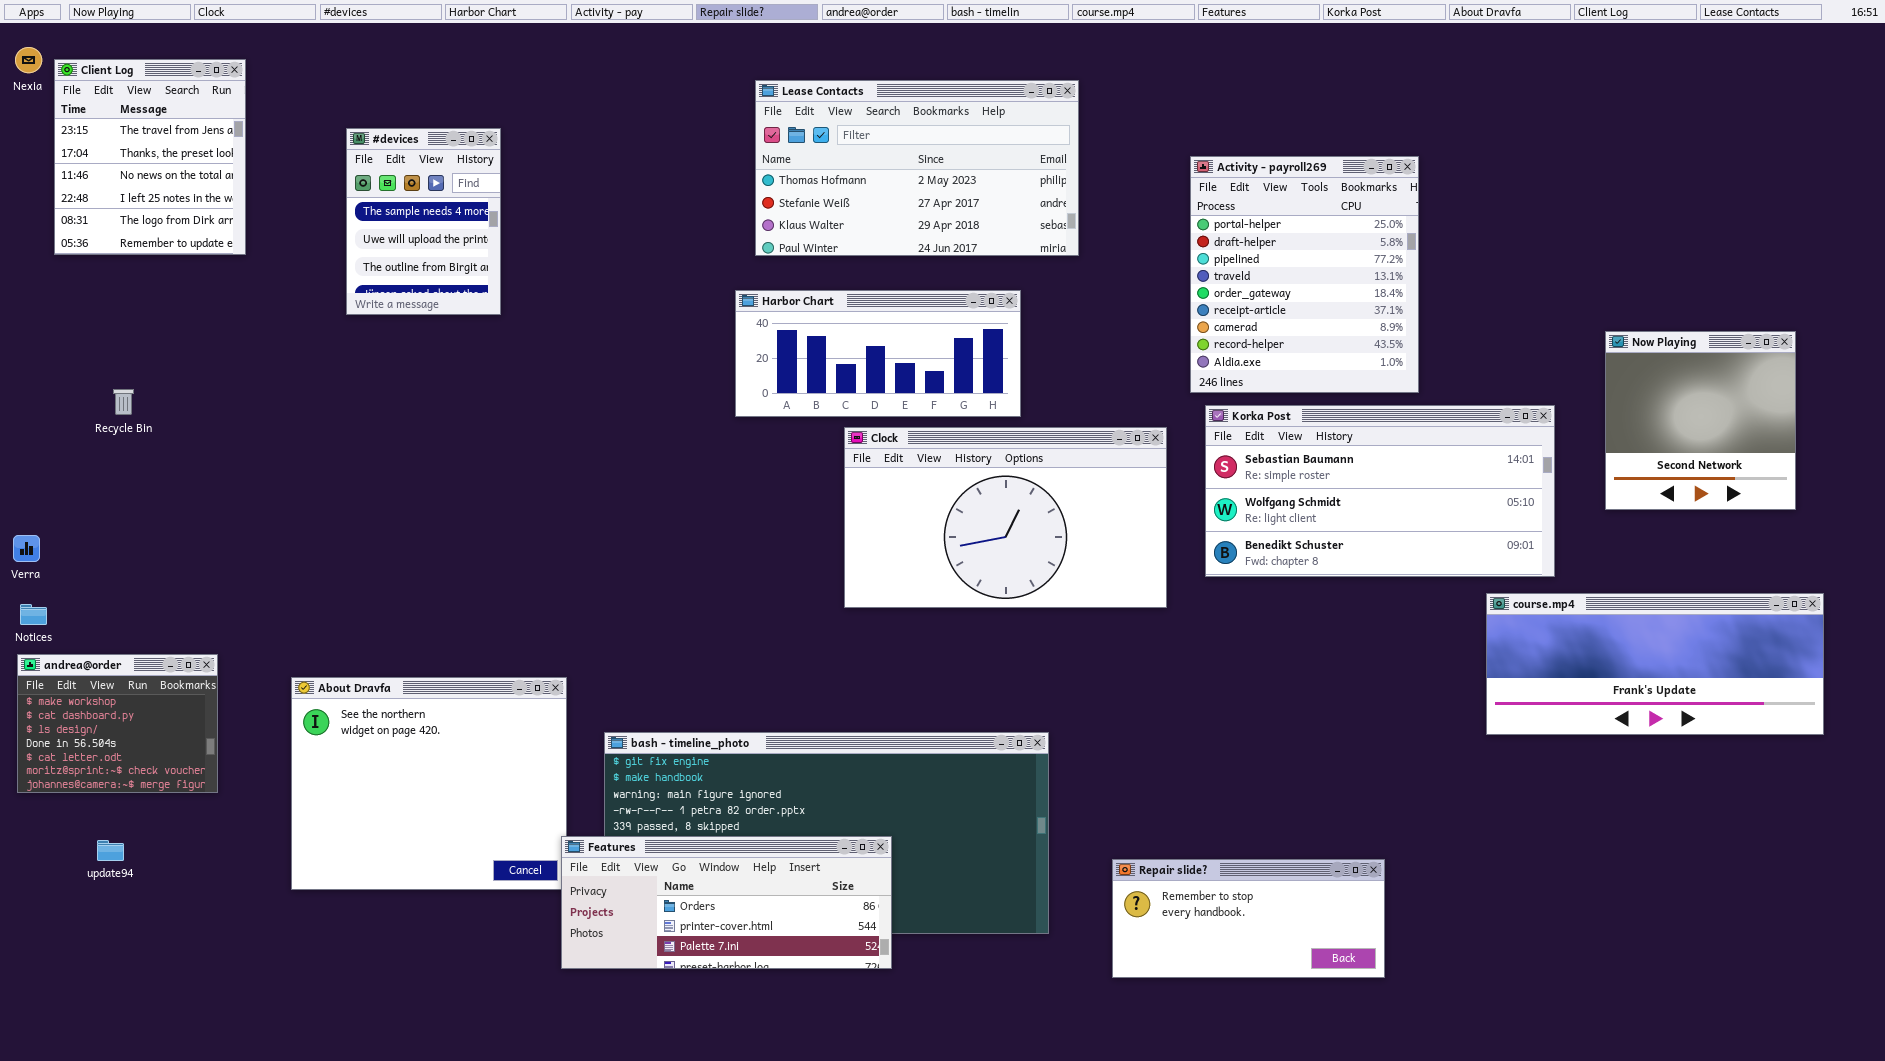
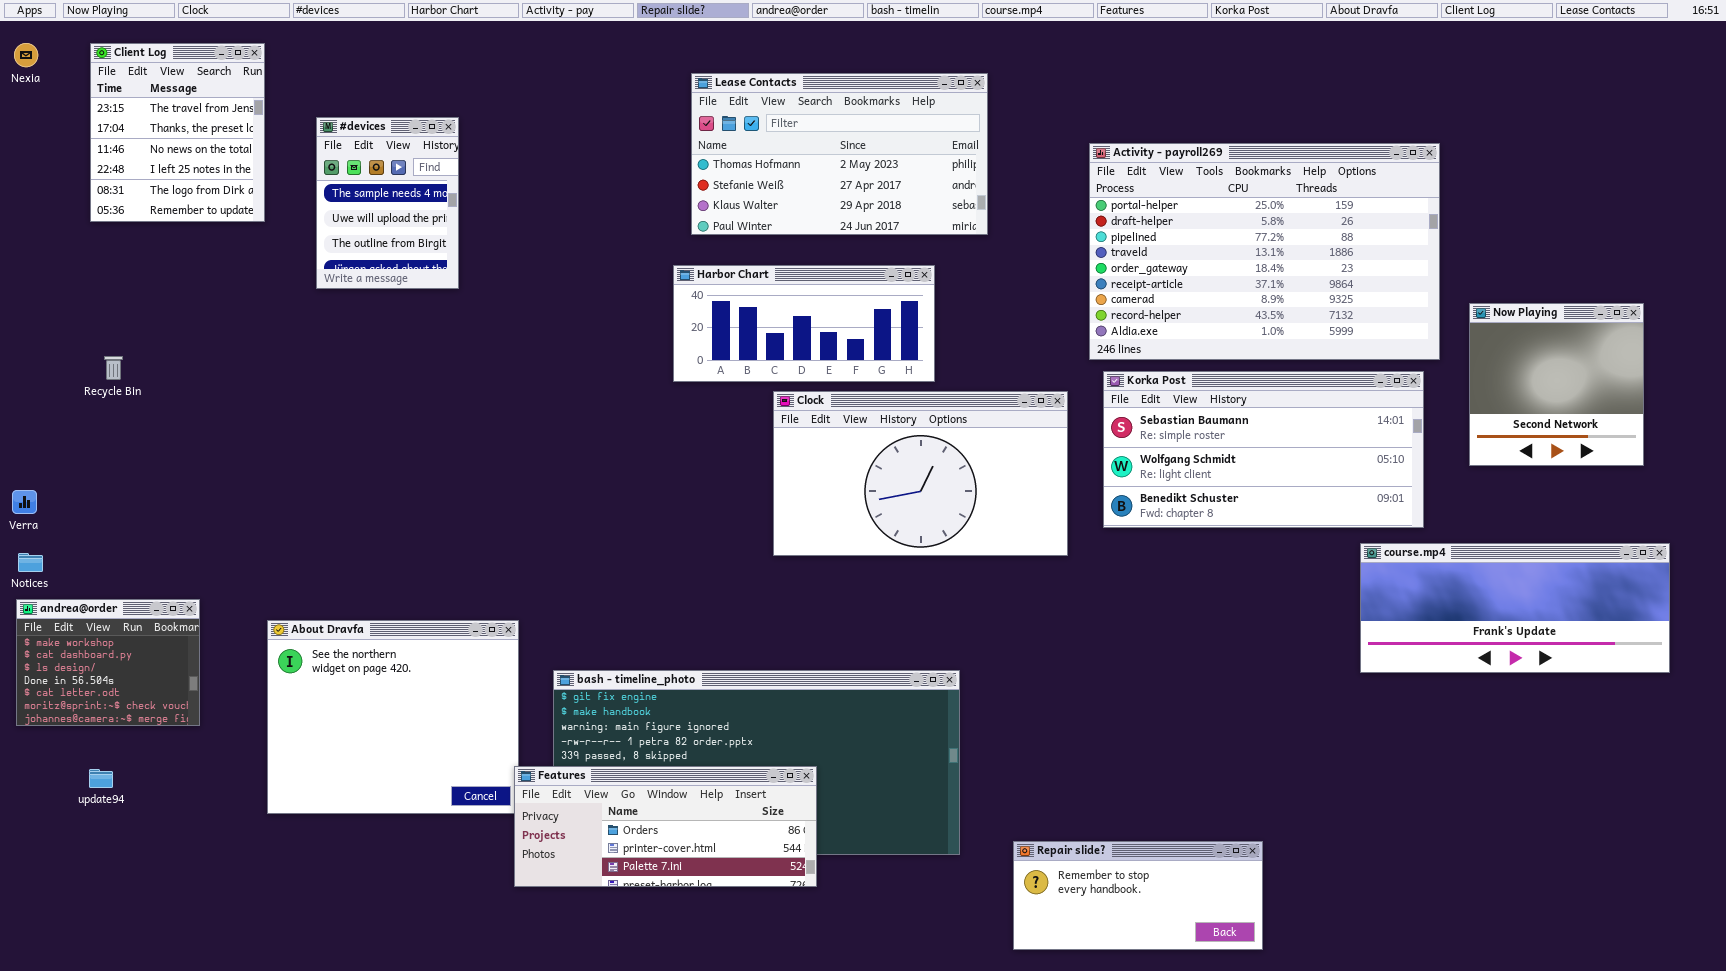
Client Log: [54,59,246,255] -> [90,43,265,222], moved
Activity - payroll269: [1190,156,1419,393] -> [1089,143,1440,360], resized
Repair slide?: [1112,859,1385,978] -> [1013,841,1263,950], moved

